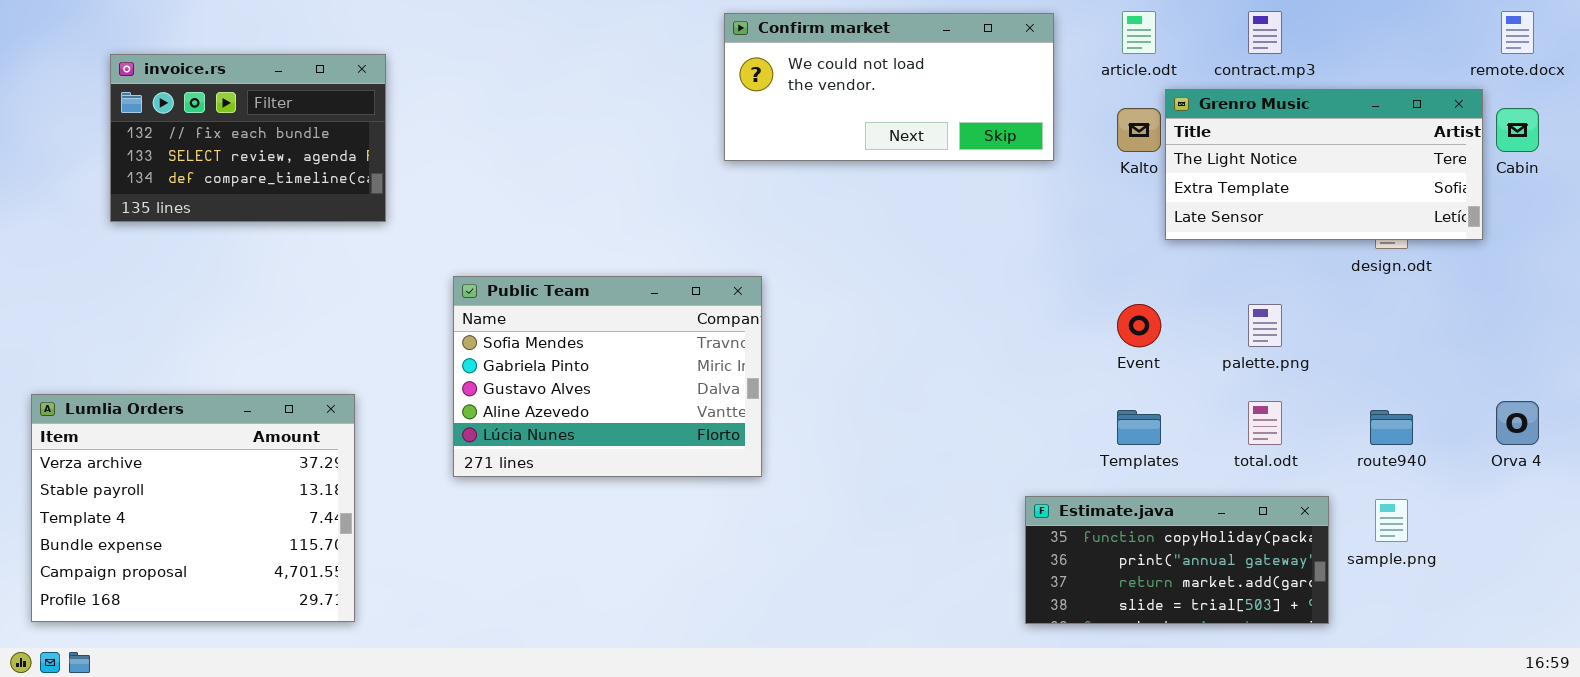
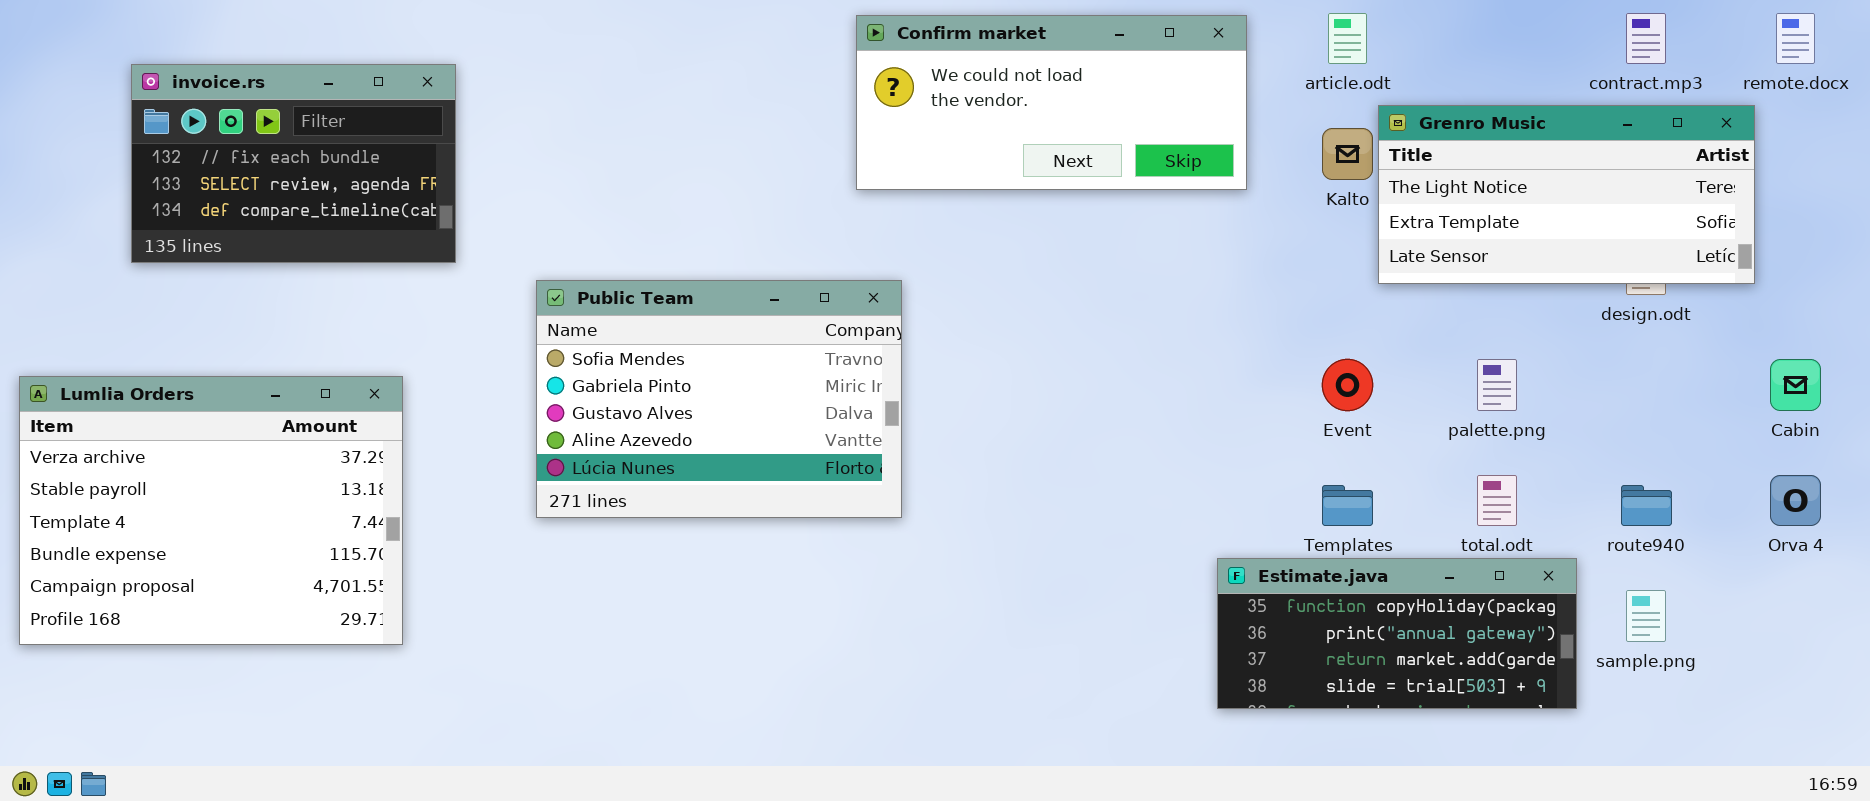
contract.mp3: [1248,11,1282,54] -> [1626,13,1666,64], moved
Cabin: [1496,108,1539,152] -> [1770,359,1821,411], moved
Public Team: [453,276,762,477] -> [536,280,902,518], moved
Lumlia Orders: [31,394,355,622] -> [19,376,403,645], moved
Estimate.java: [1025,496,1329,624] -> [1217,558,1577,709], moved

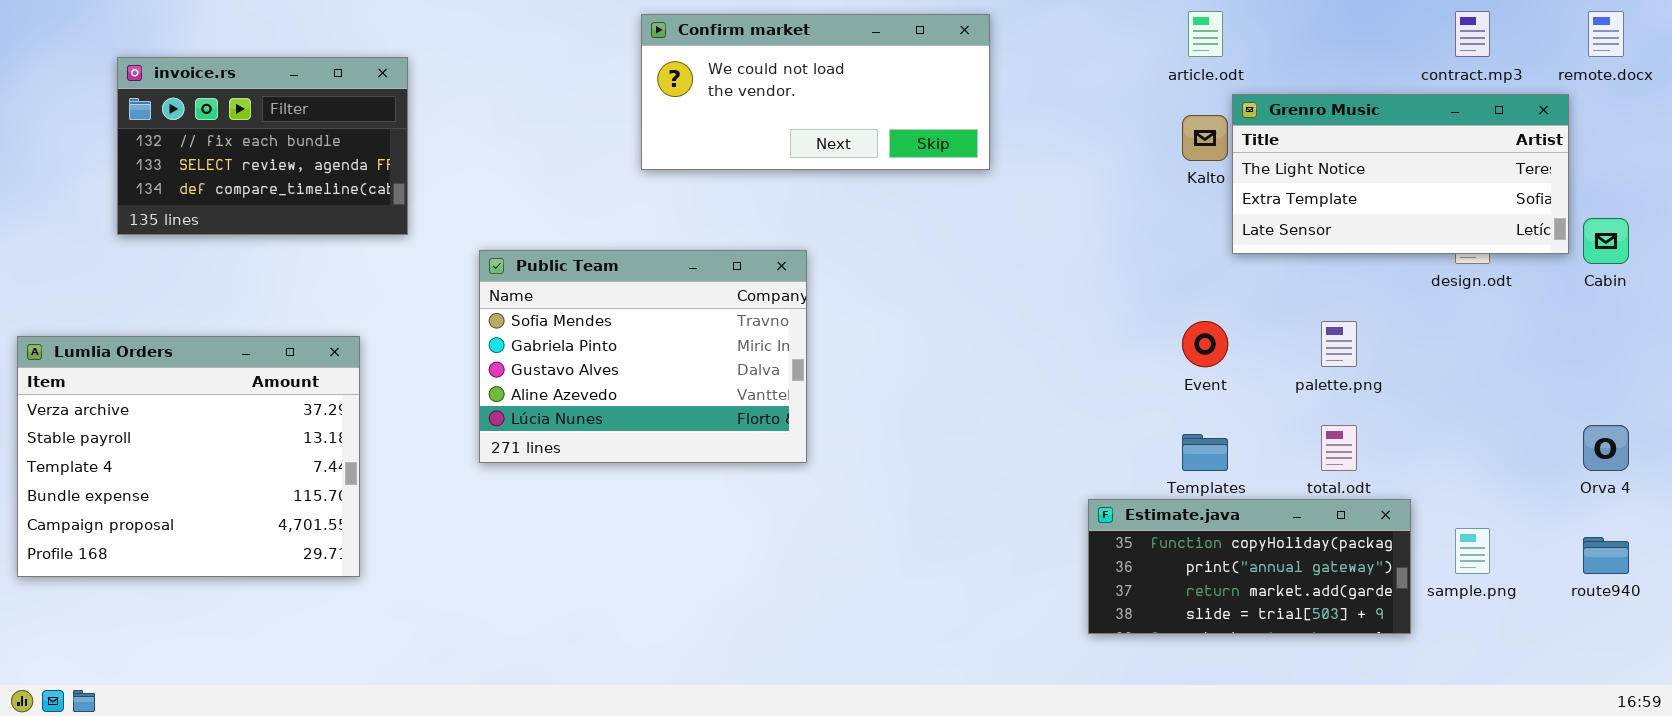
Confirm market: [856,15,1247,190] -> [641,14,990,170], moved
Cabin: [1770,359,1821,411] -> [1583,218,1629,264], moved
route940: [1621,485,1672,526] -> [1583,537,1629,574], moved

